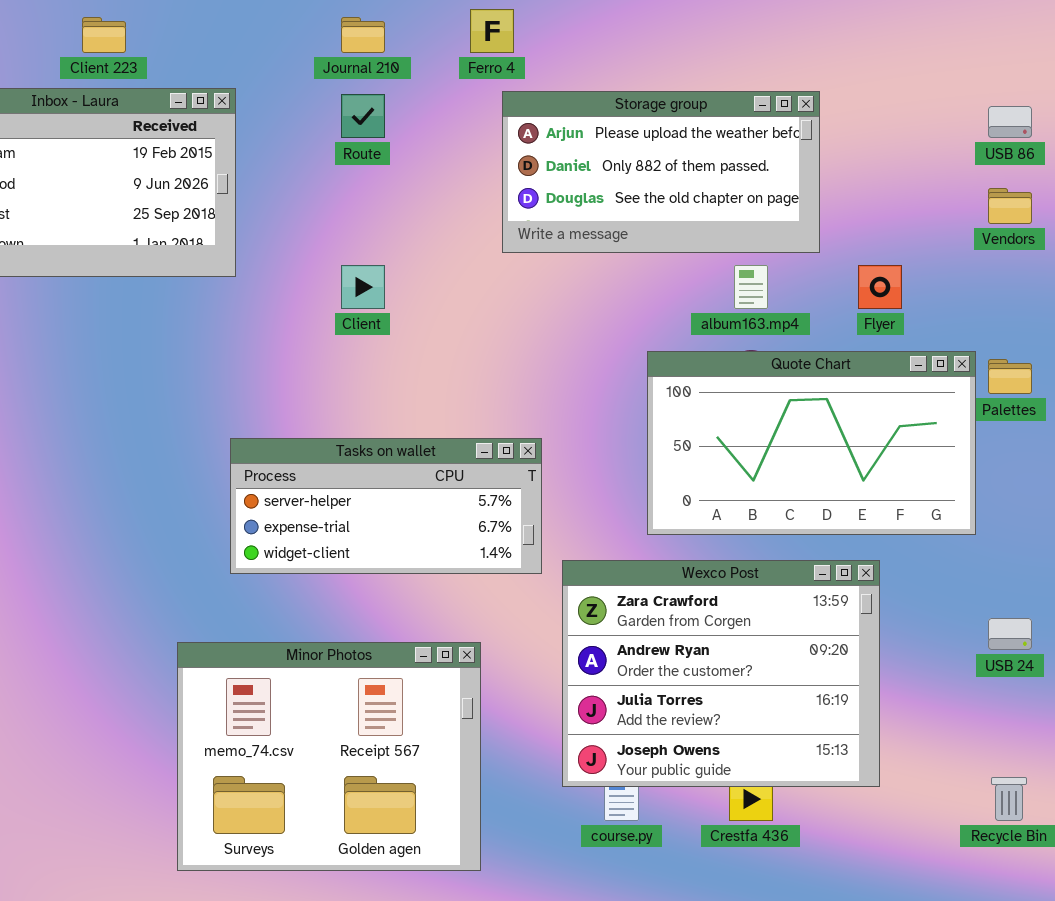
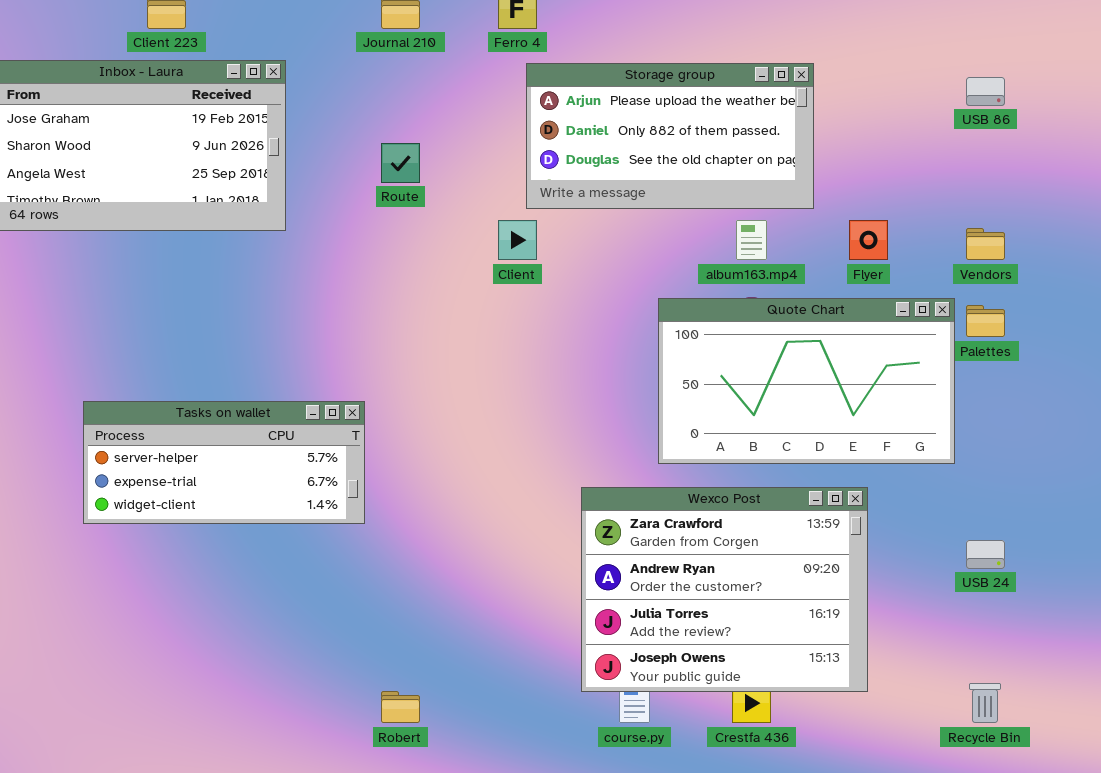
Route: [341,94,385,138] -> [381,143,420,183], moved
Vendors: [988,188,1032,224] -> [966,228,1005,260], moved
Client: [341,265,385,309] -> [498,220,537,260], moved
Tasks on wallet: [230,438,542,574] -> [83,401,365,524], moved
Minor Photos: [177,642,481,871] -> none, closed

